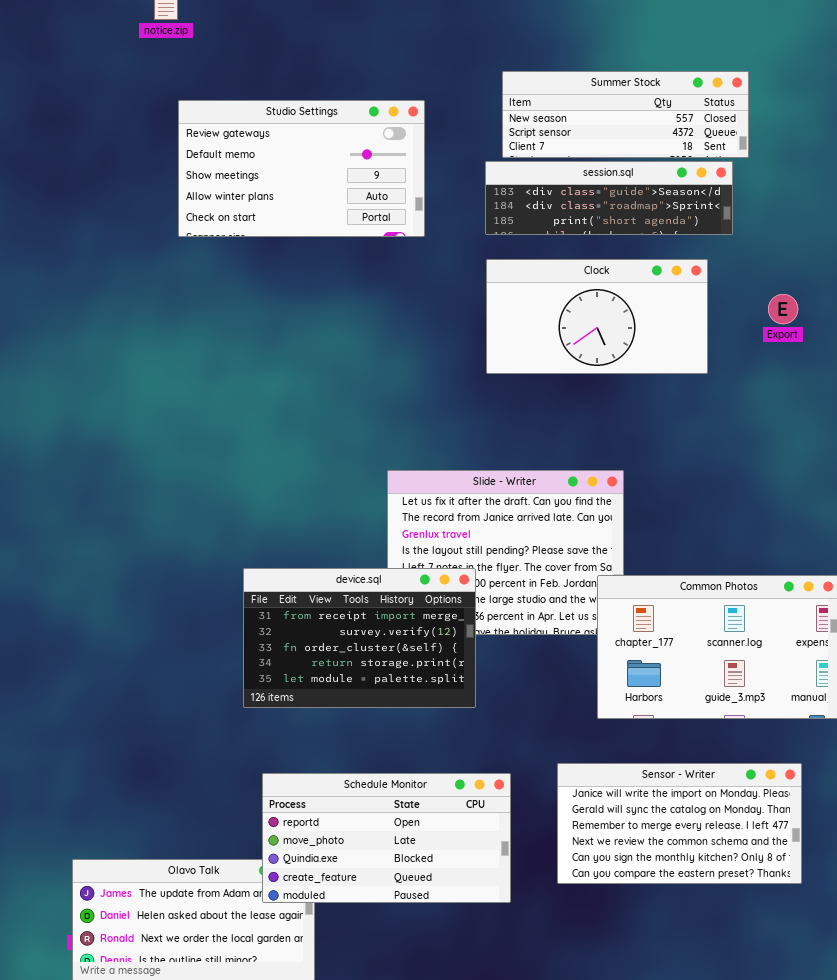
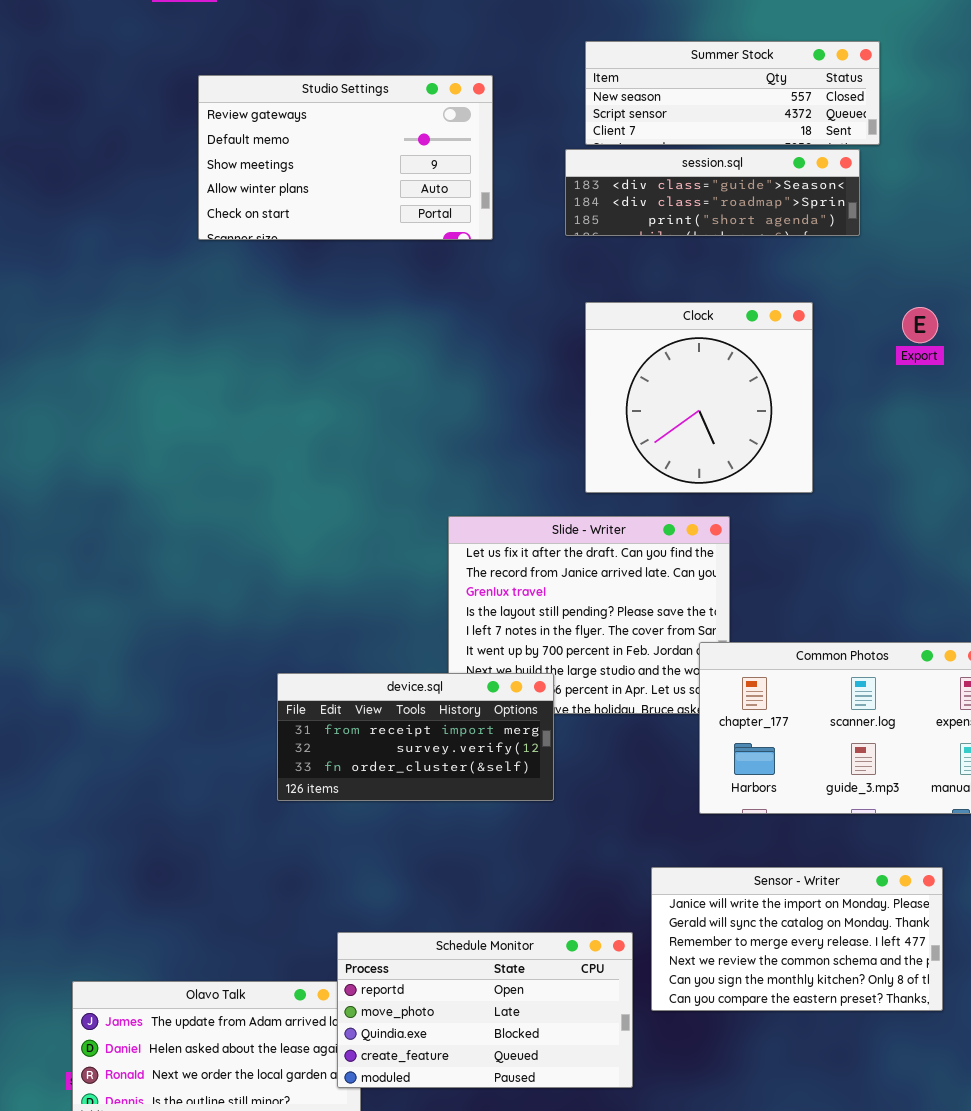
Clock: [486,259,708,374] -> [585,302,813,493], moved, resized
device.sql: [243,568,476,708] -> [277,673,554,801], resized
Schedule Monitor: [262,773,511,903] -> [337,932,633,1088], moved

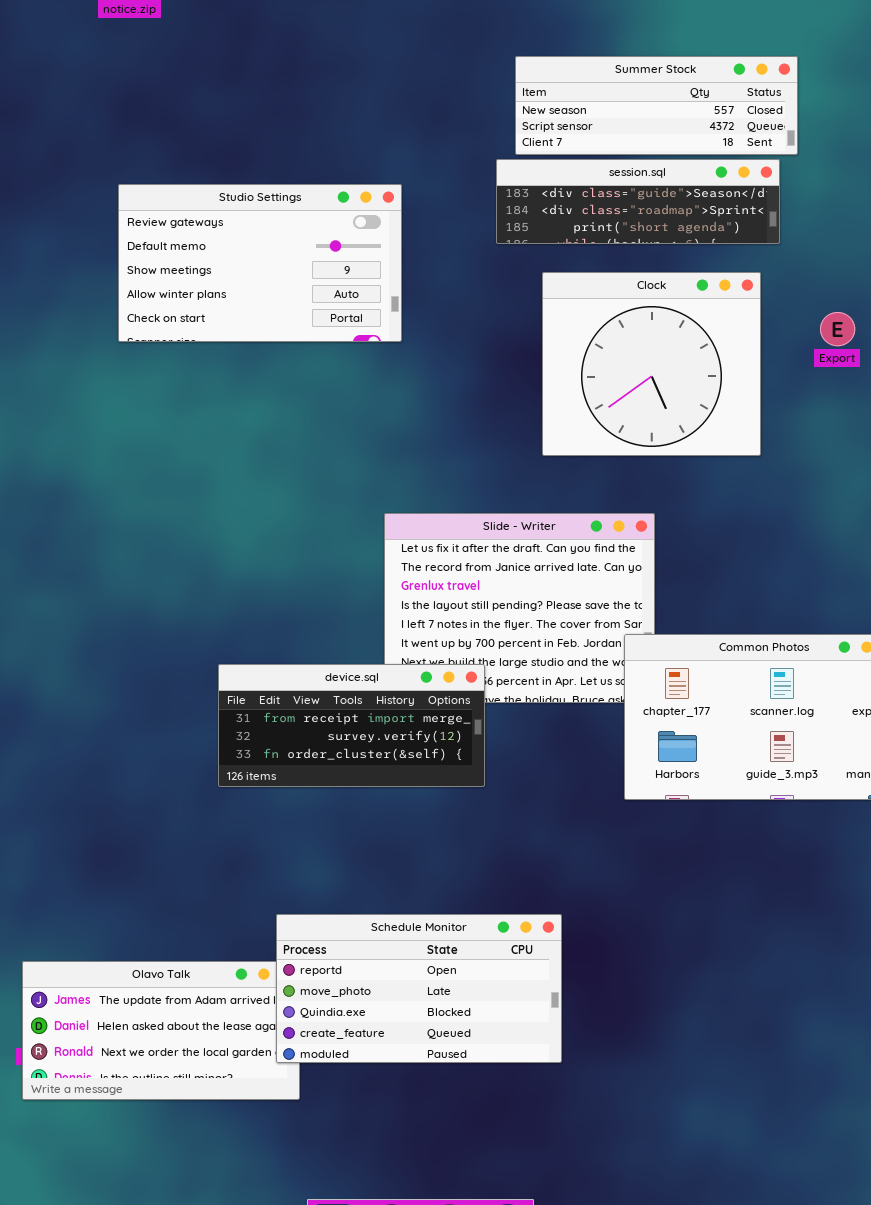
Studio Settings: [198,75,493,240] -> [118,184,402,342], moved
Clock: [585,302,813,493] -> [542,272,761,456], moved
Sensor - Writer: [651,867,943,1011] -> none, closed

